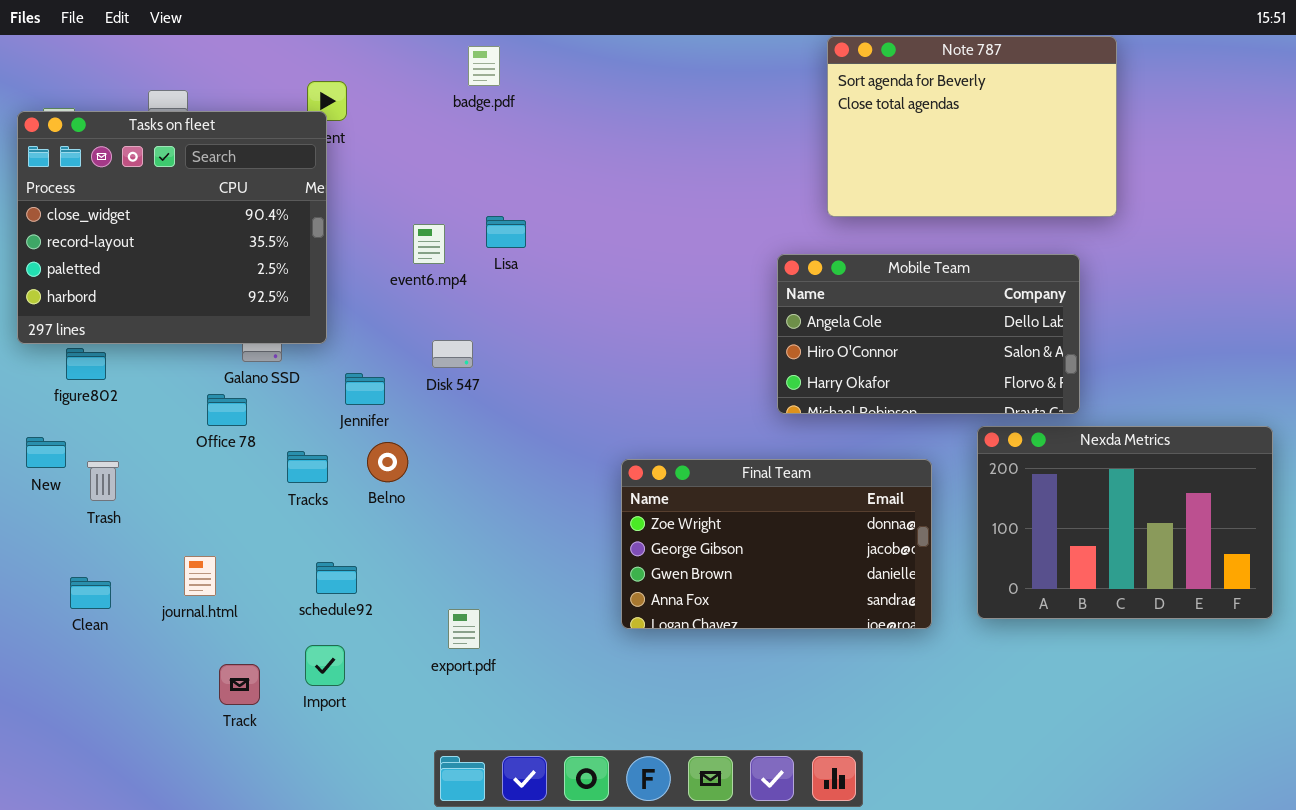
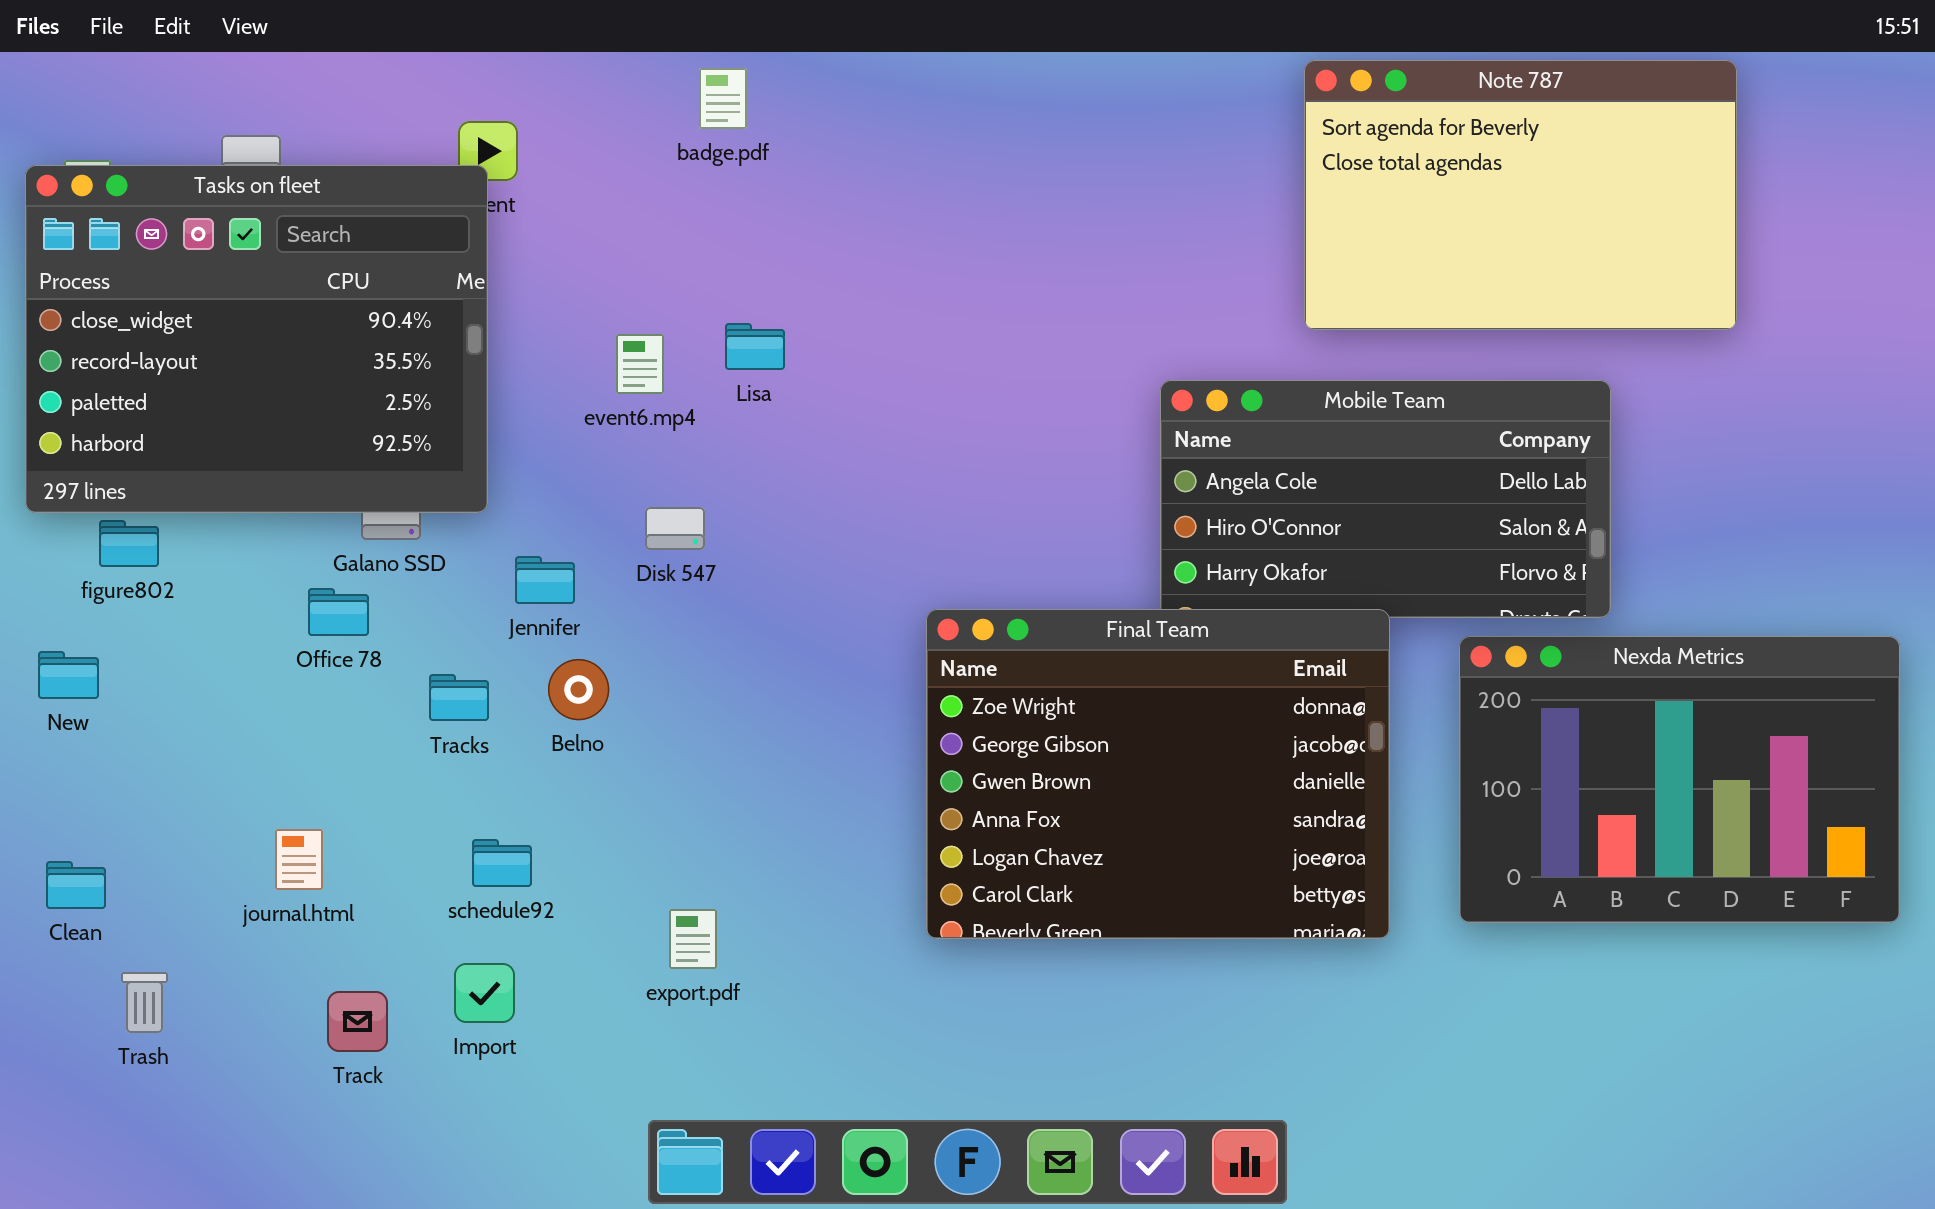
Note 787: [827,36,1117,217] -> [1304,60,1737,330], moved
Final Team: [621,459,932,629] -> [926,609,1390,939], resized
Trash: [87,461,119,501] -> [121,972,168,1033], moved
Clean: [70,577,111,609] -> [46,861,106,909], moved

